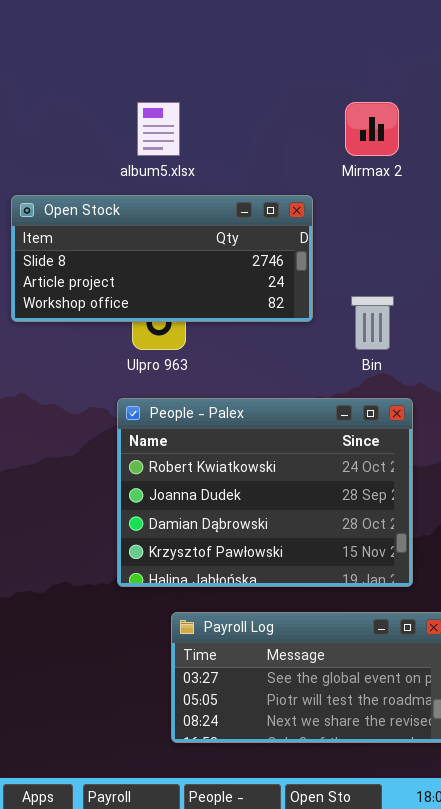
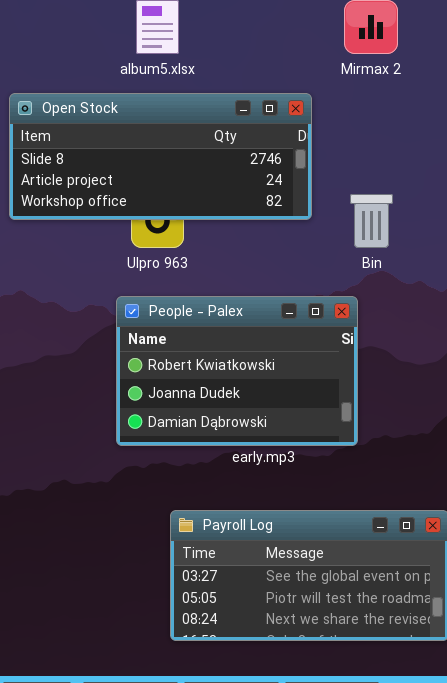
People - Palex: [117,398,413,587] -> [116,296,358,446], resized

